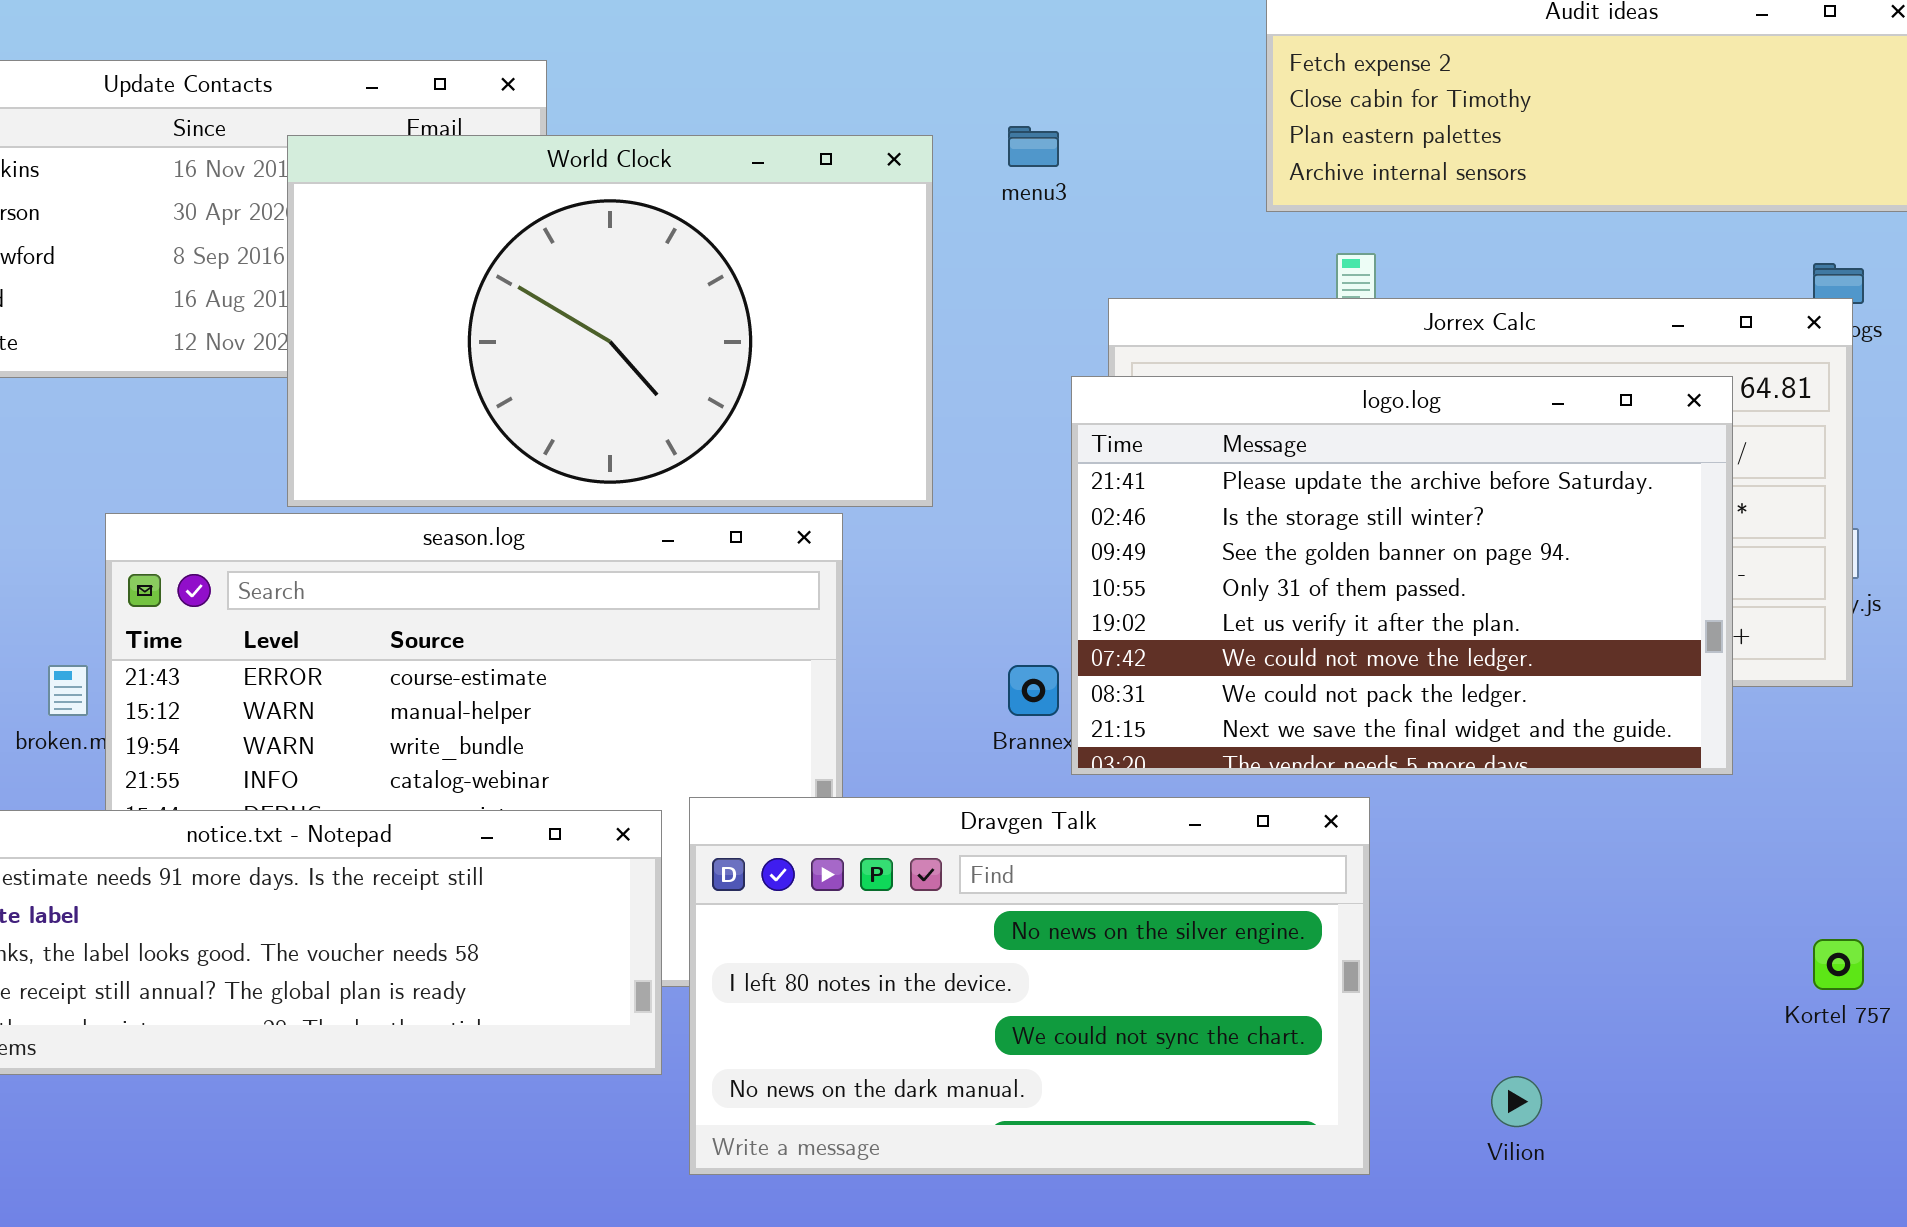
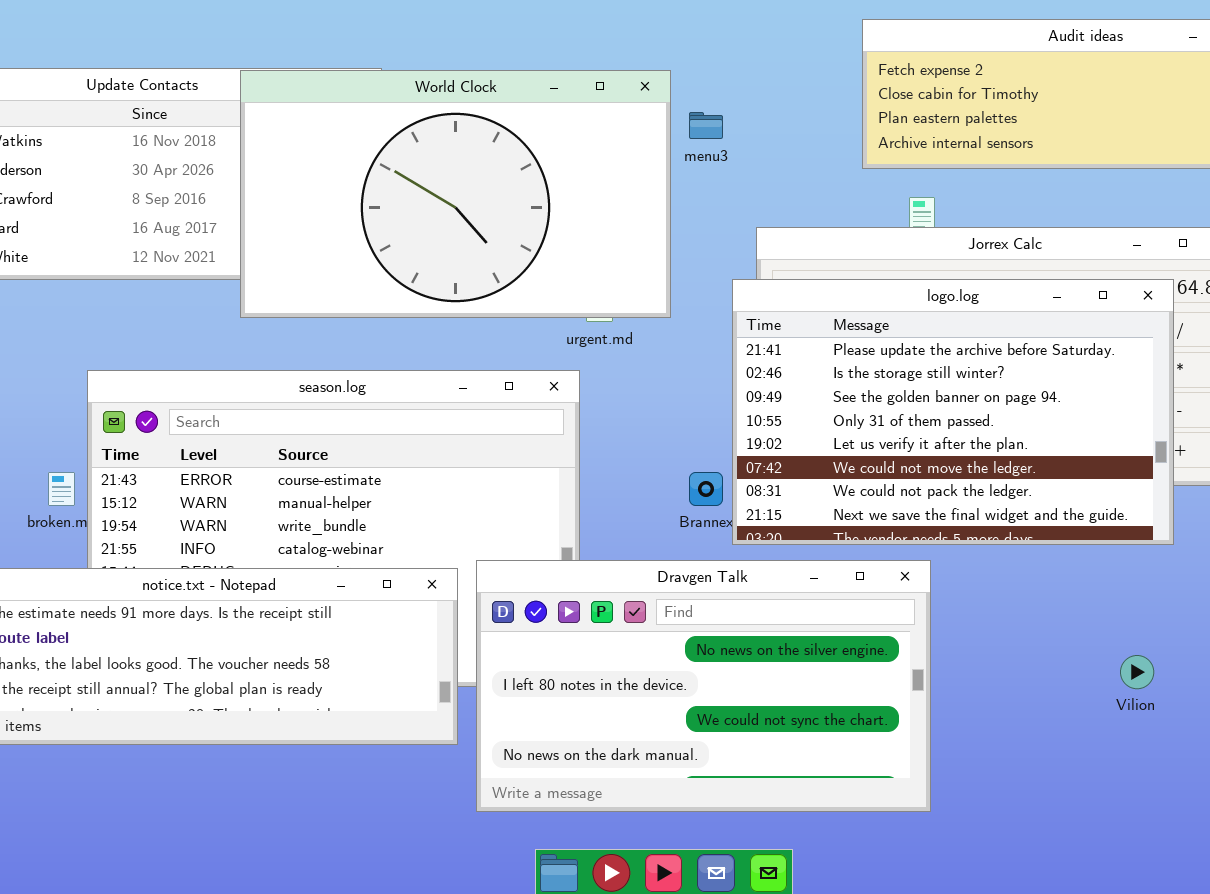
World Clock: [287,135,933,507] -> [240,70,671,318], moved
Vilion: [1491,1076,1542,1127] -> [1120,655,1154,689], moved

